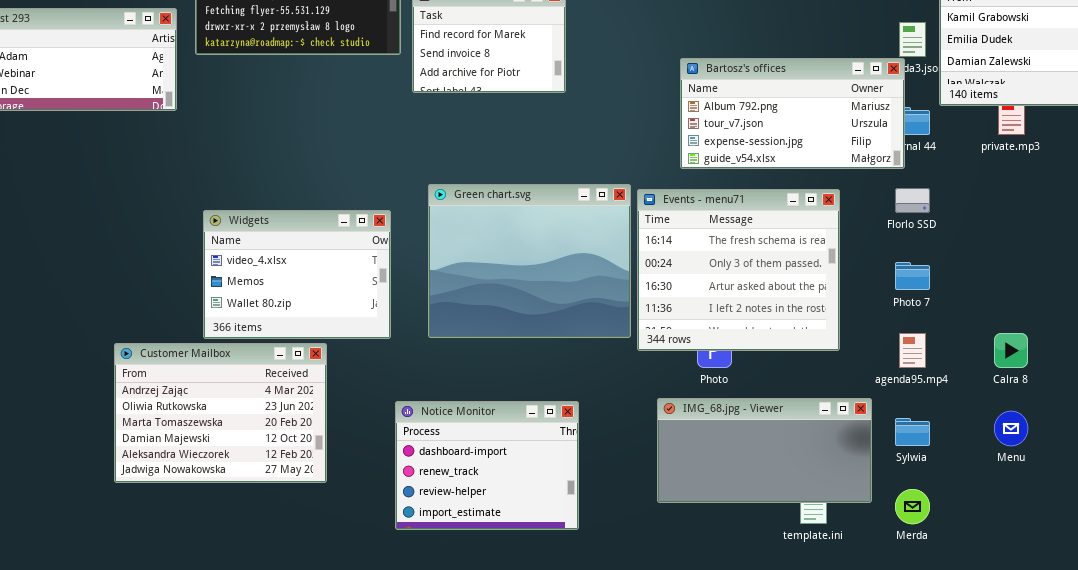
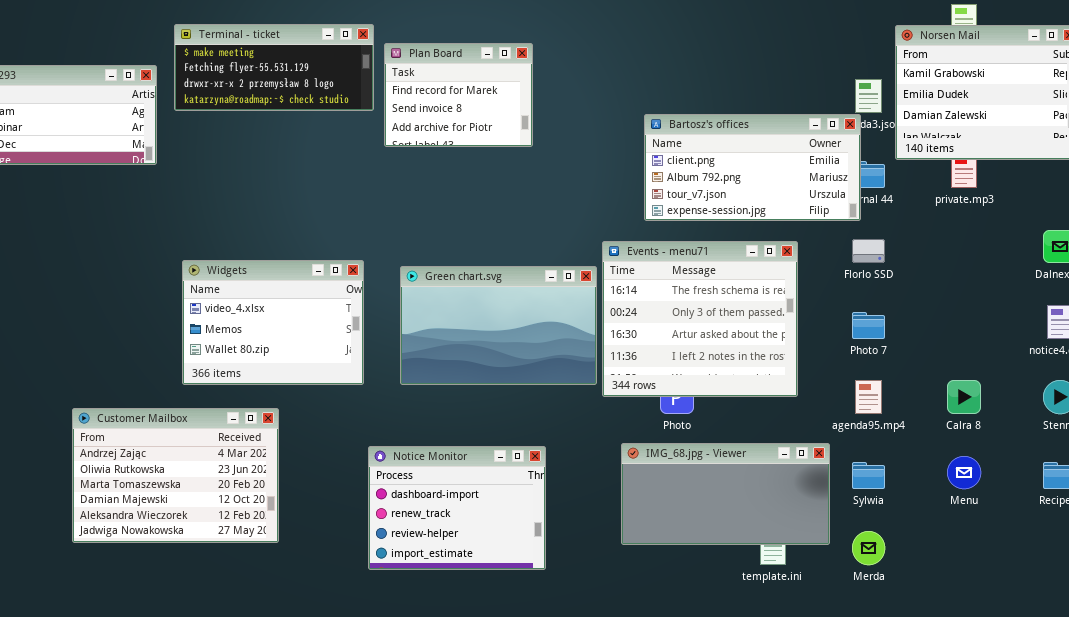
Bartosz's offices: [680,58,905,169] -> [644,114,861,221], scrolled up 1 row
Green chart.svg: [428,184,631,338] -> [400,266,597,385], resized
Customer Mailbox: [114,343,327,483] -> [72,408,279,543], moved

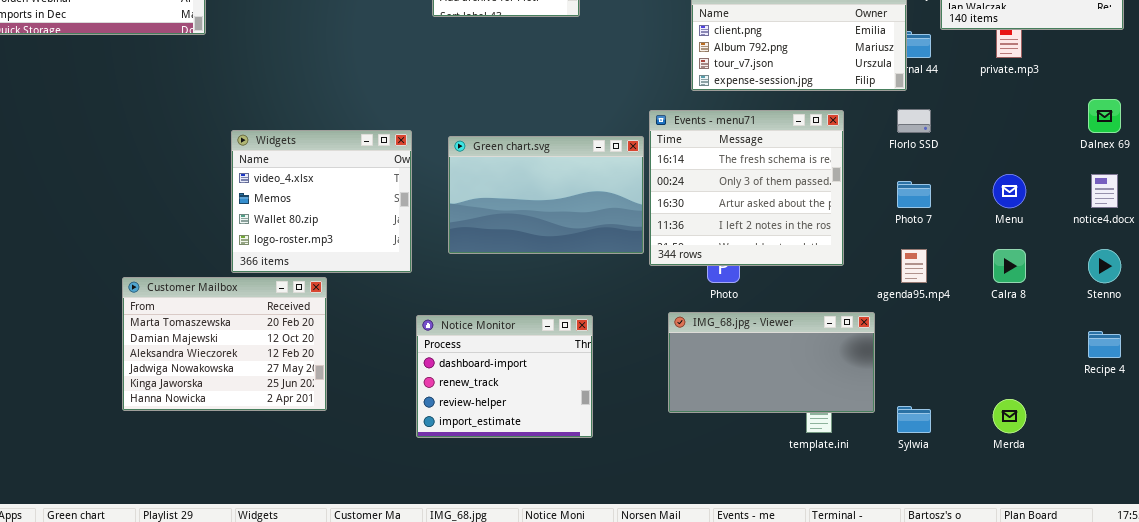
Widgets: [182,260,364,385] -> [231,130,412,273], resized
Customer Mailbox: [72,408,279,543] -> [122,277,327,411], scrolled down 2 rows
Menu: [947,456,981,489] -> [993,174,1026,208], moved
Sylwia: [852,462,885,489] -> [897,406,931,433], moved
Merda: [852,531,885,565] -> [993,399,1026,433], moved

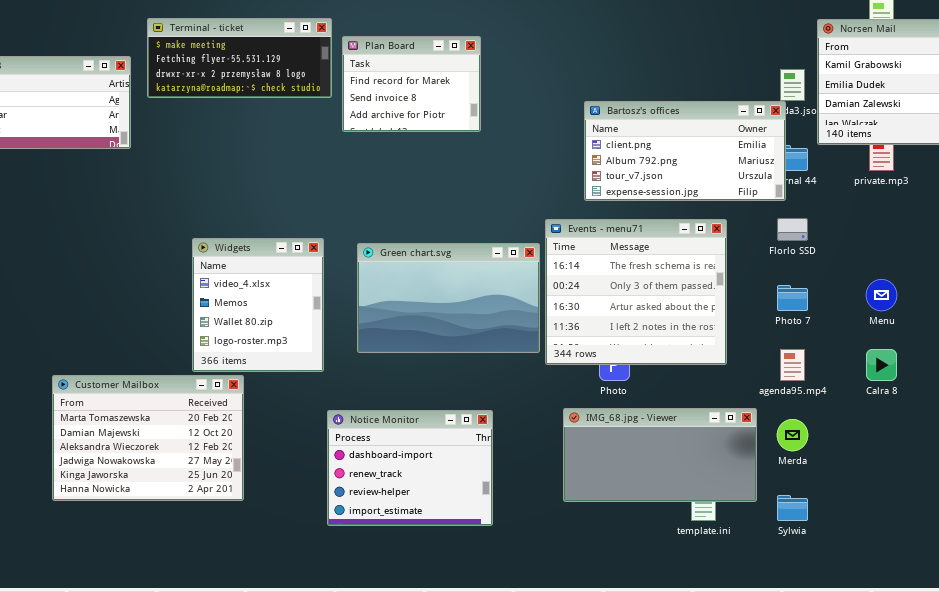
Widgets: [231,130,412,273] -> [192,238,324,372], resized
Merda: [993,399,1026,433] -> [777,419,808,451], moved

